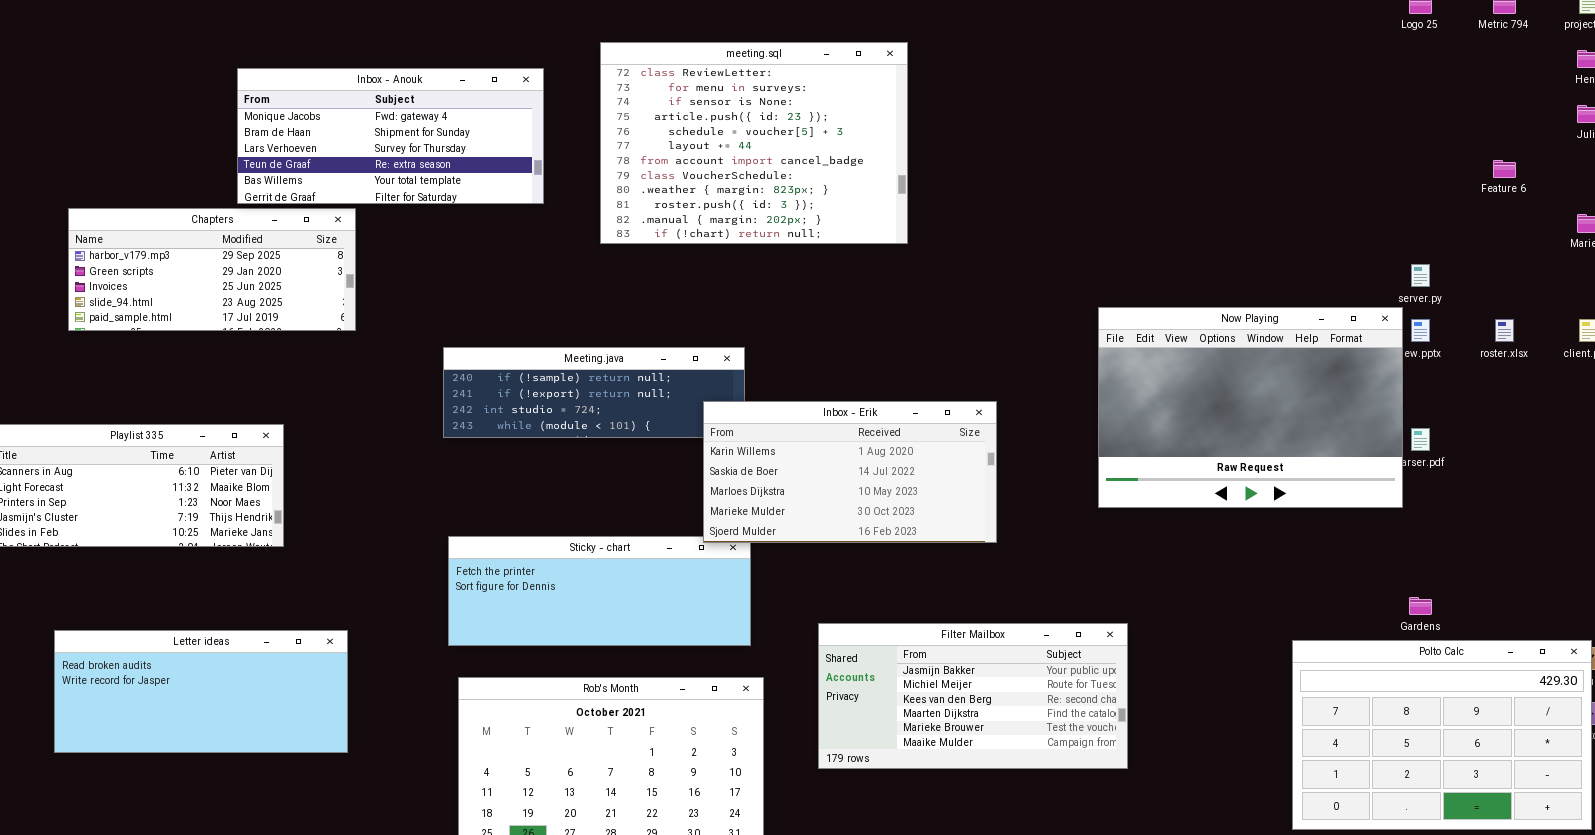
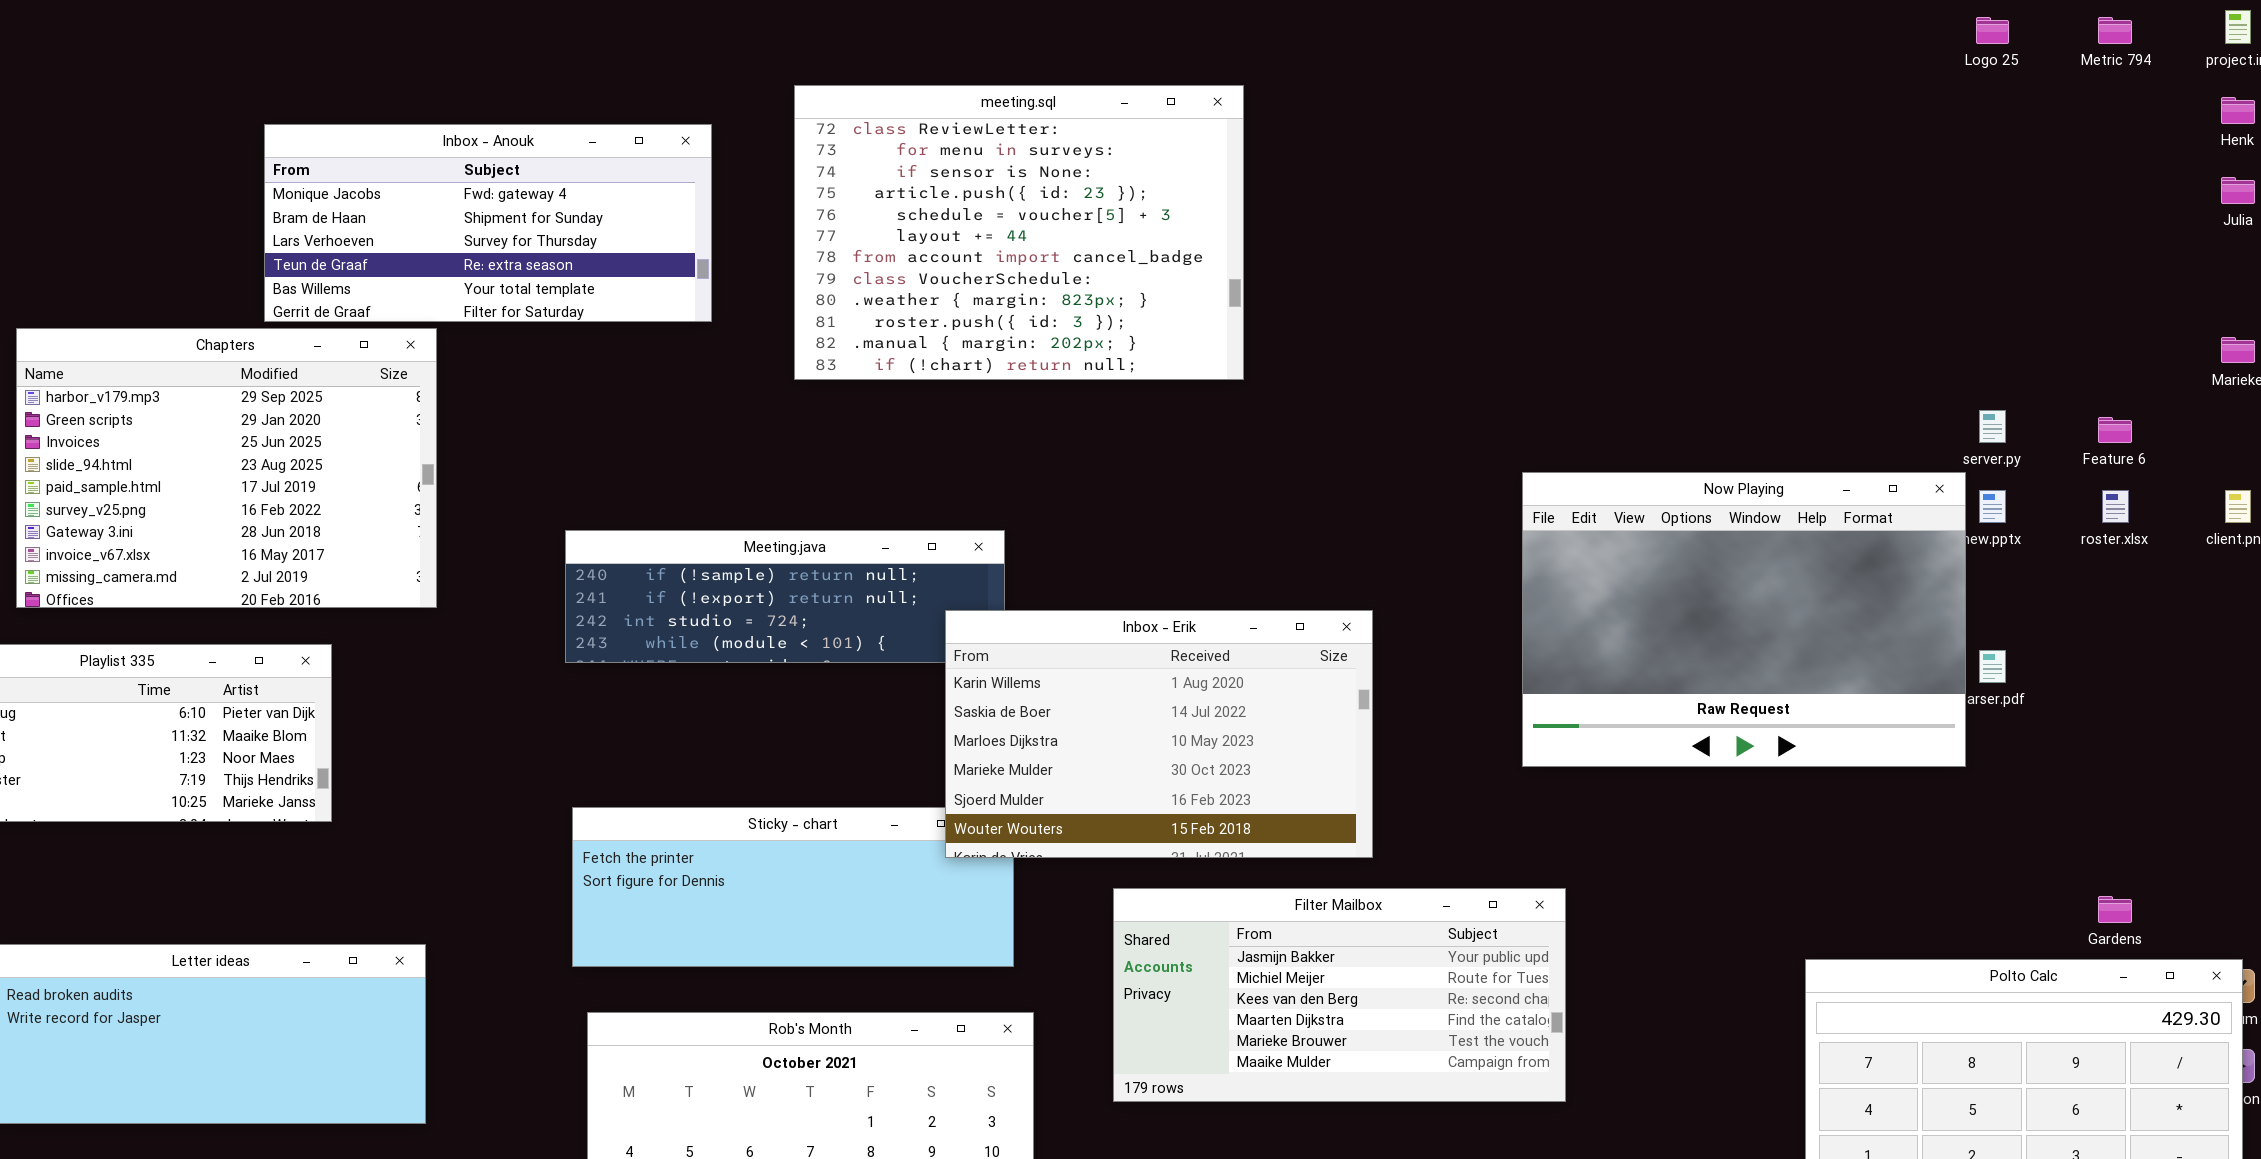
Feature 6: [1493,160,1516,178] -> [2098,417,2132,443], moved
Chapters: [68,208,356,331] -> [16,328,437,608], resized
Inbox - Erik: [703,401,997,543] -> [945,610,1373,858], resized
Gardens: [1409,597,1432,615] -> [2098,896,2132,923], moved
Filter Mailbox: [818,623,1128,769] -> [1113,888,1566,1102], moved

